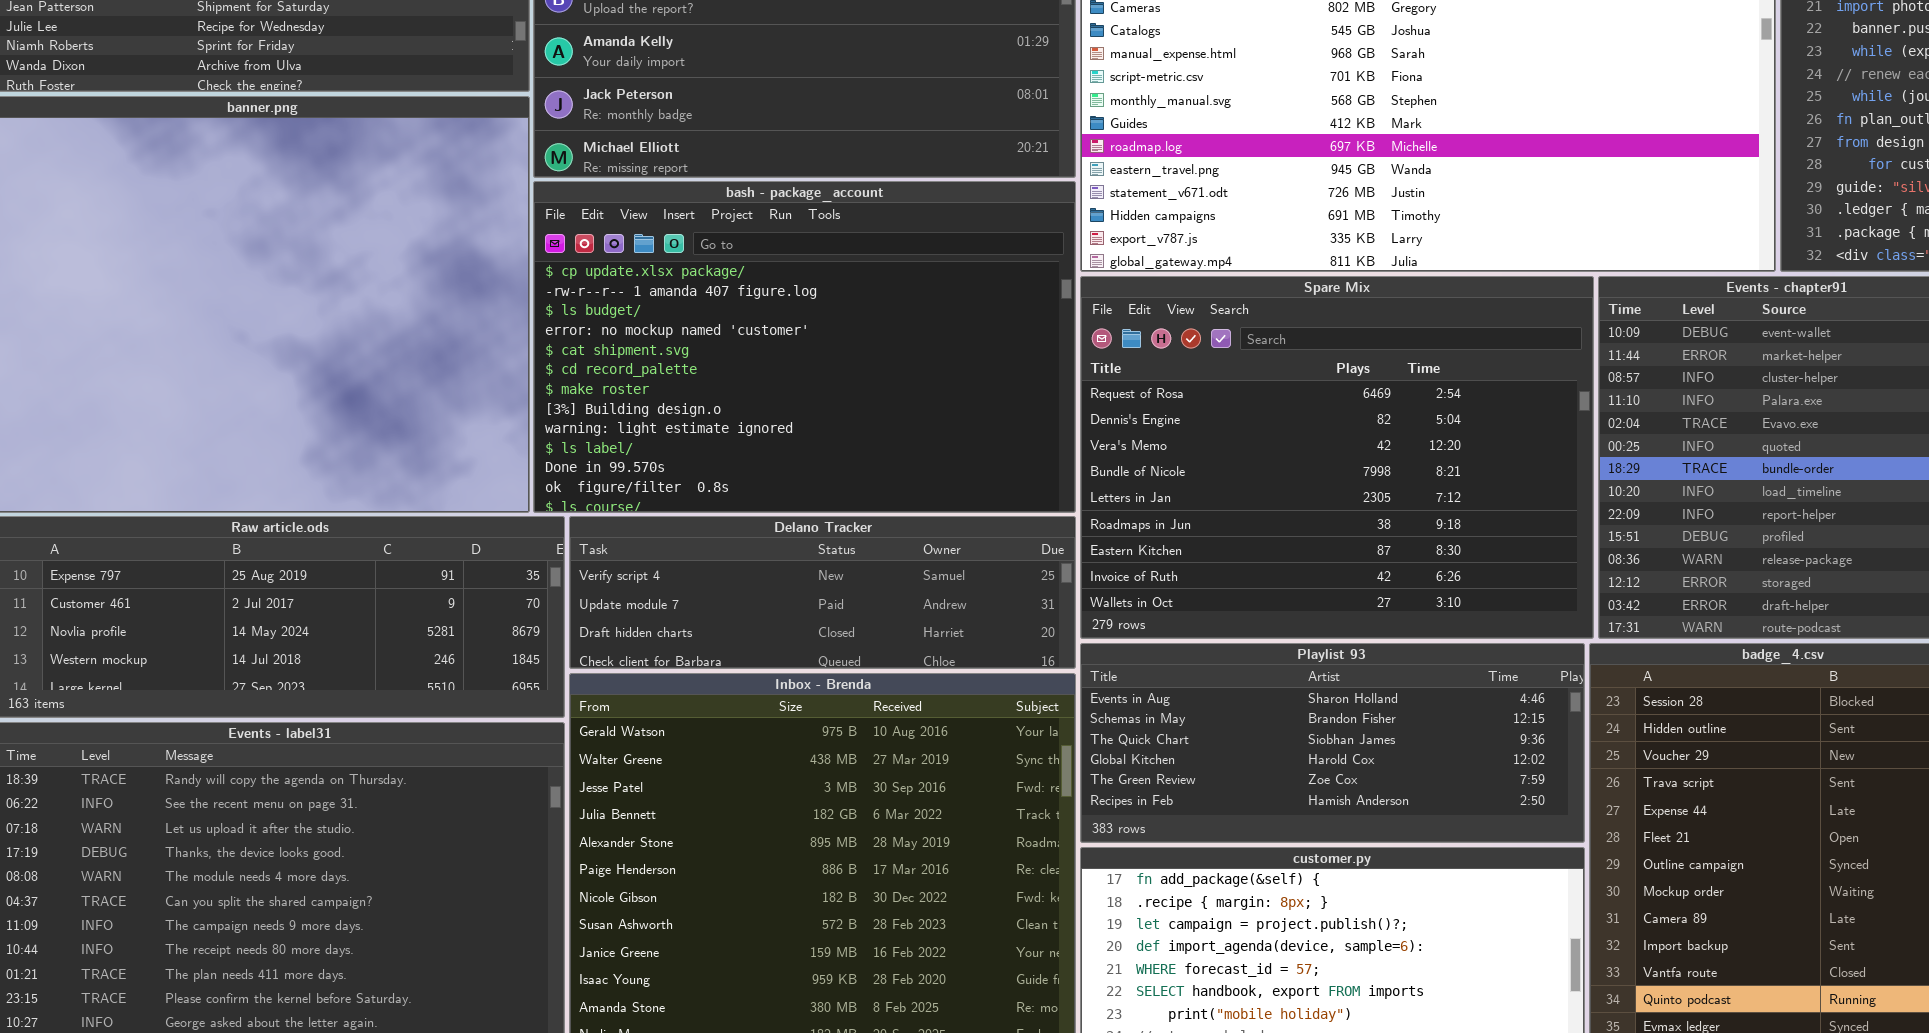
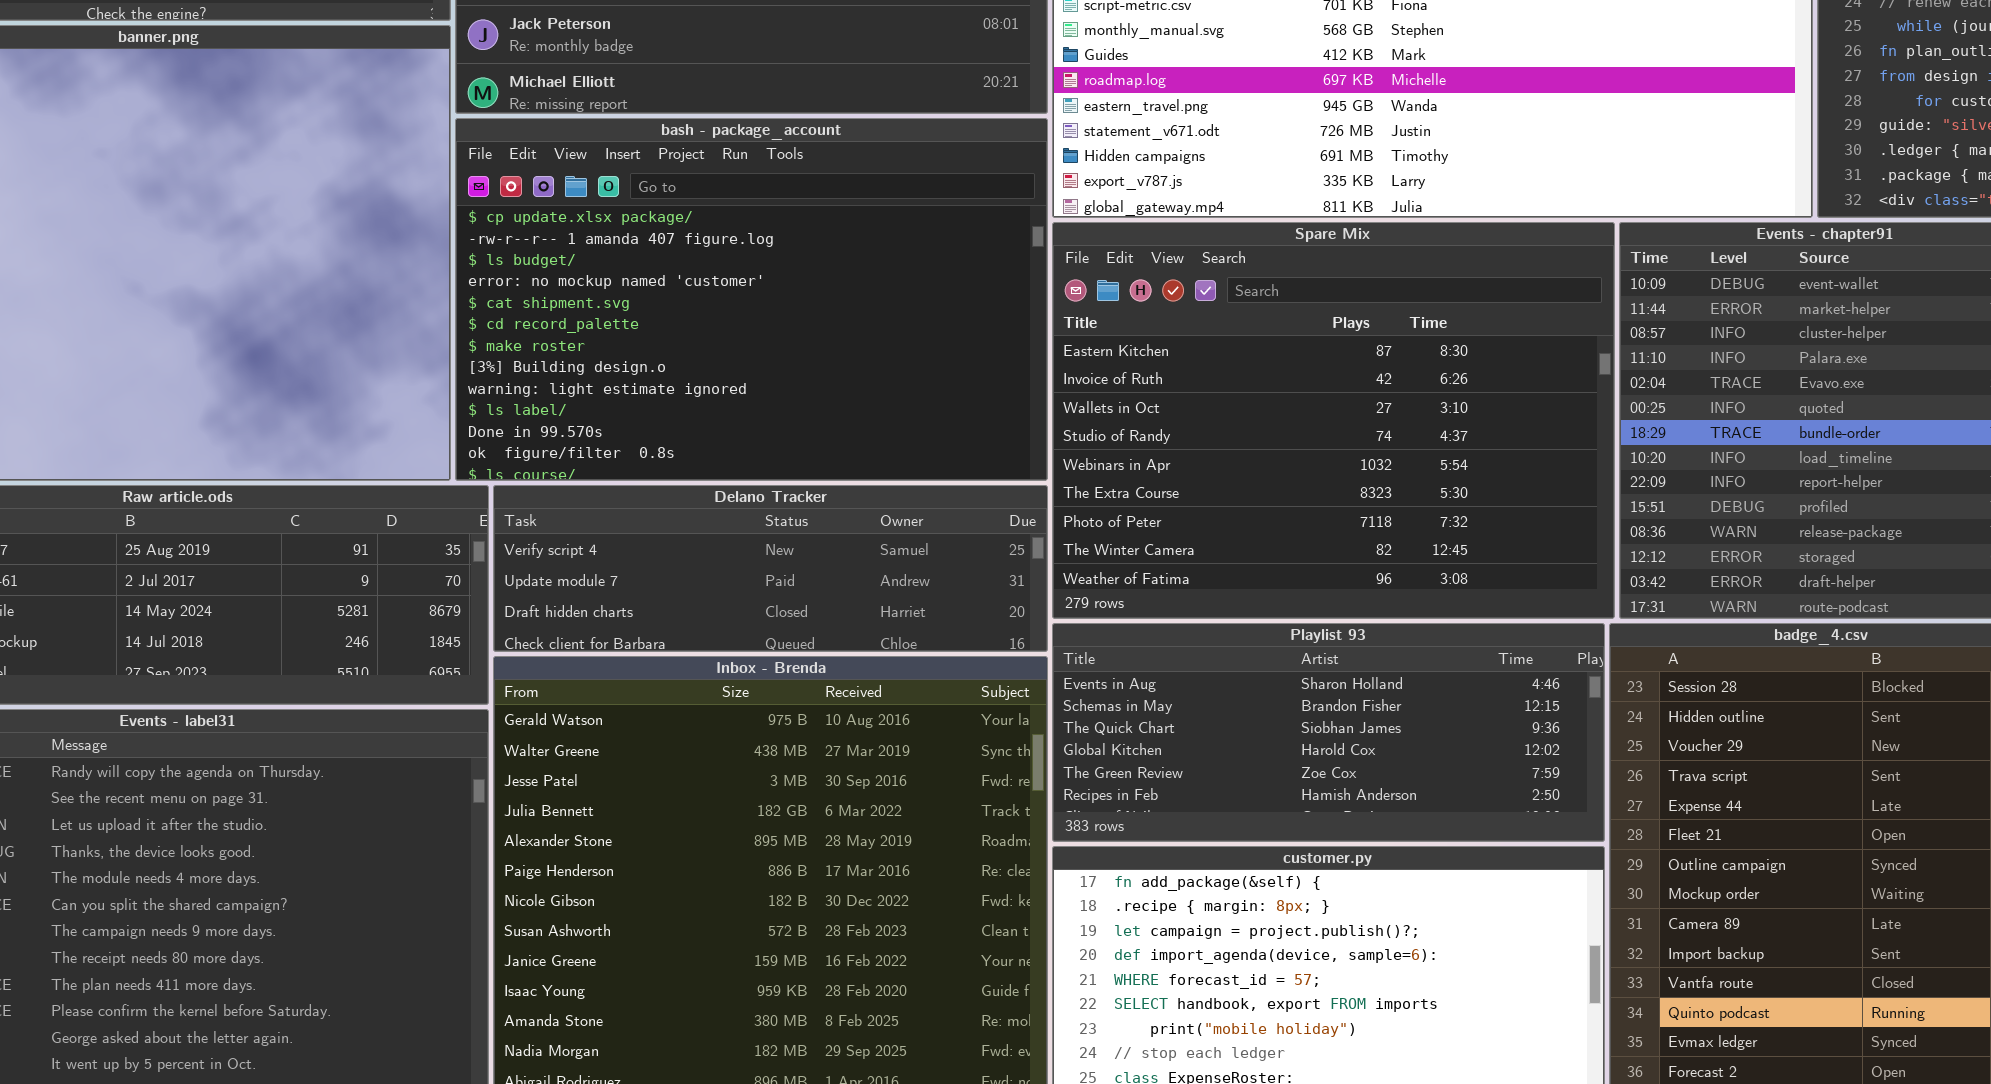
Spare Mix: [1080,276,1594,639] -> [1052,222,1615,619], scrolled down 6 rows

